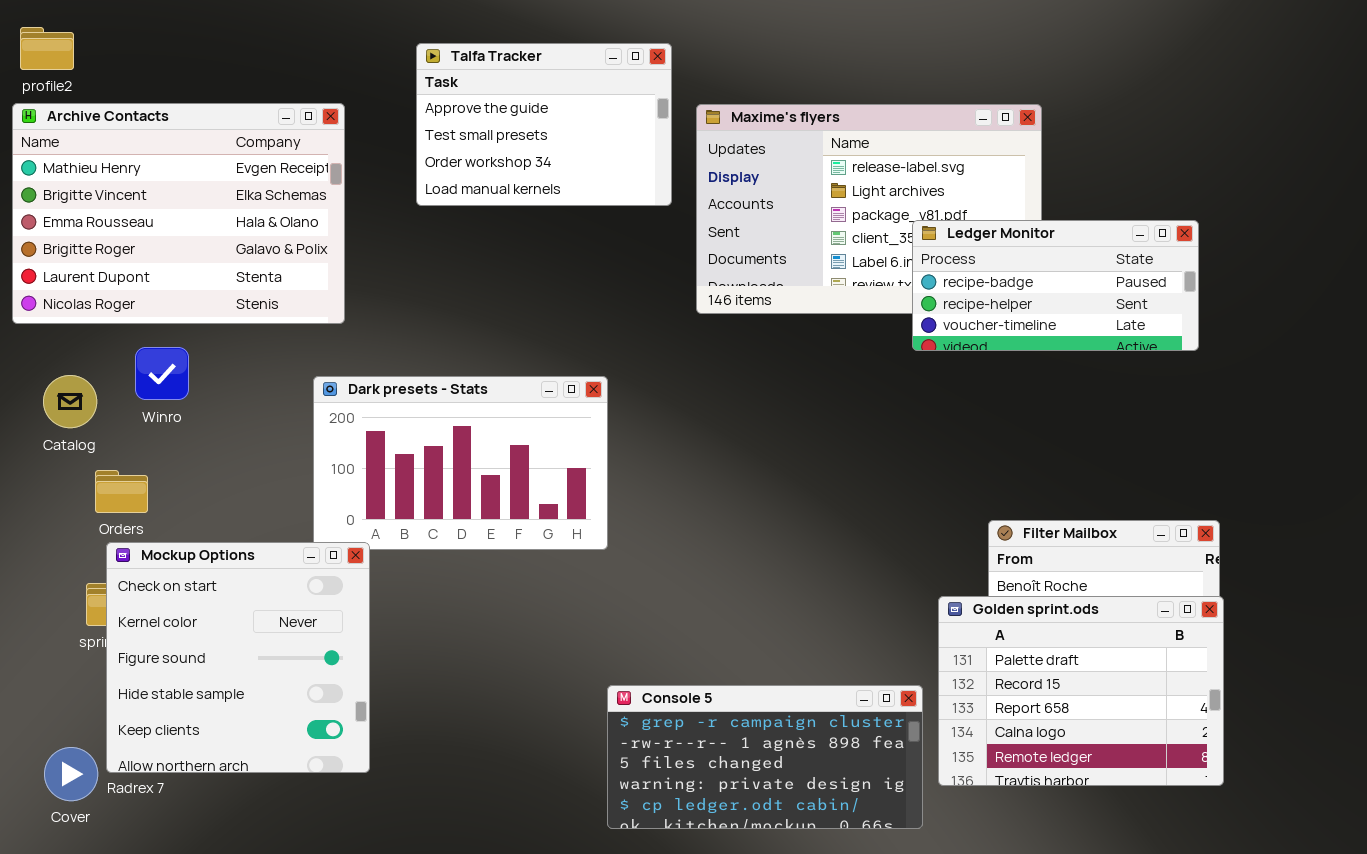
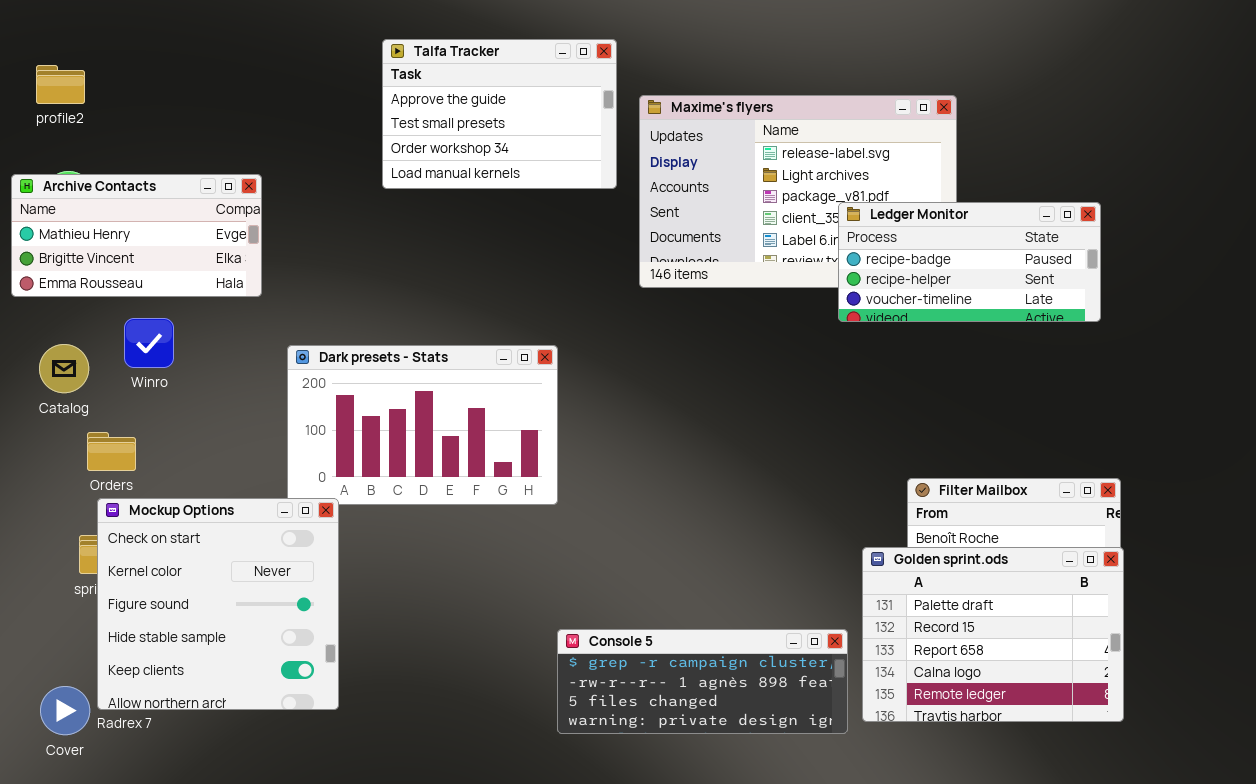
profile2: [20,27,74,70] -> [36,65,85,104], moved
Archive Contacts: [12,103,345,324] -> [11,174,262,297], resized
Console 5: [607,685,923,829] -> [557,629,848,734], resized

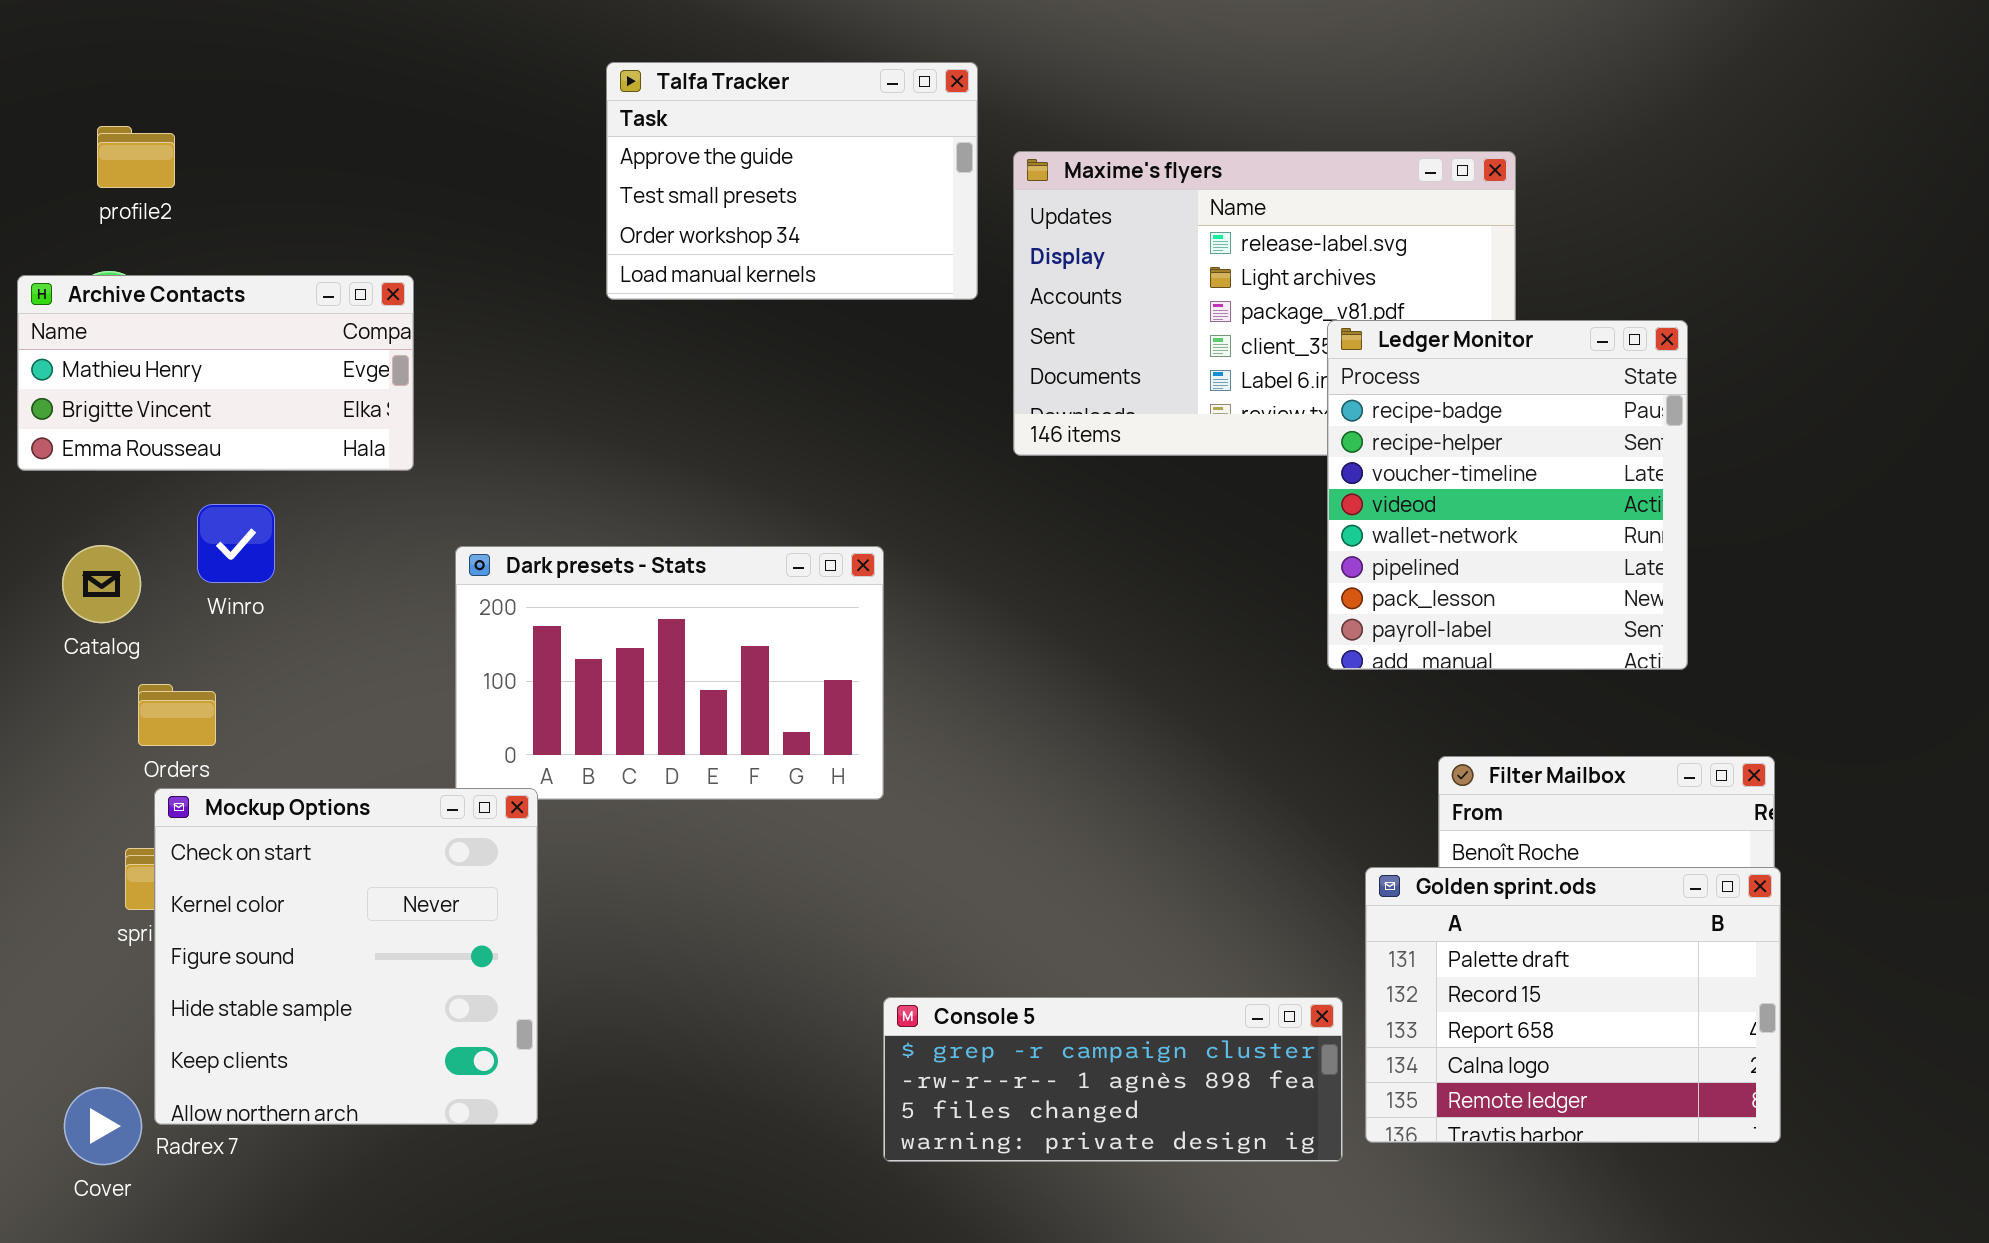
profile2: [36,65,85,104] -> [97,126,175,188], moved
Ledger Monitor: [838,202,1101,322] -> [1327,320,1688,670], resized

